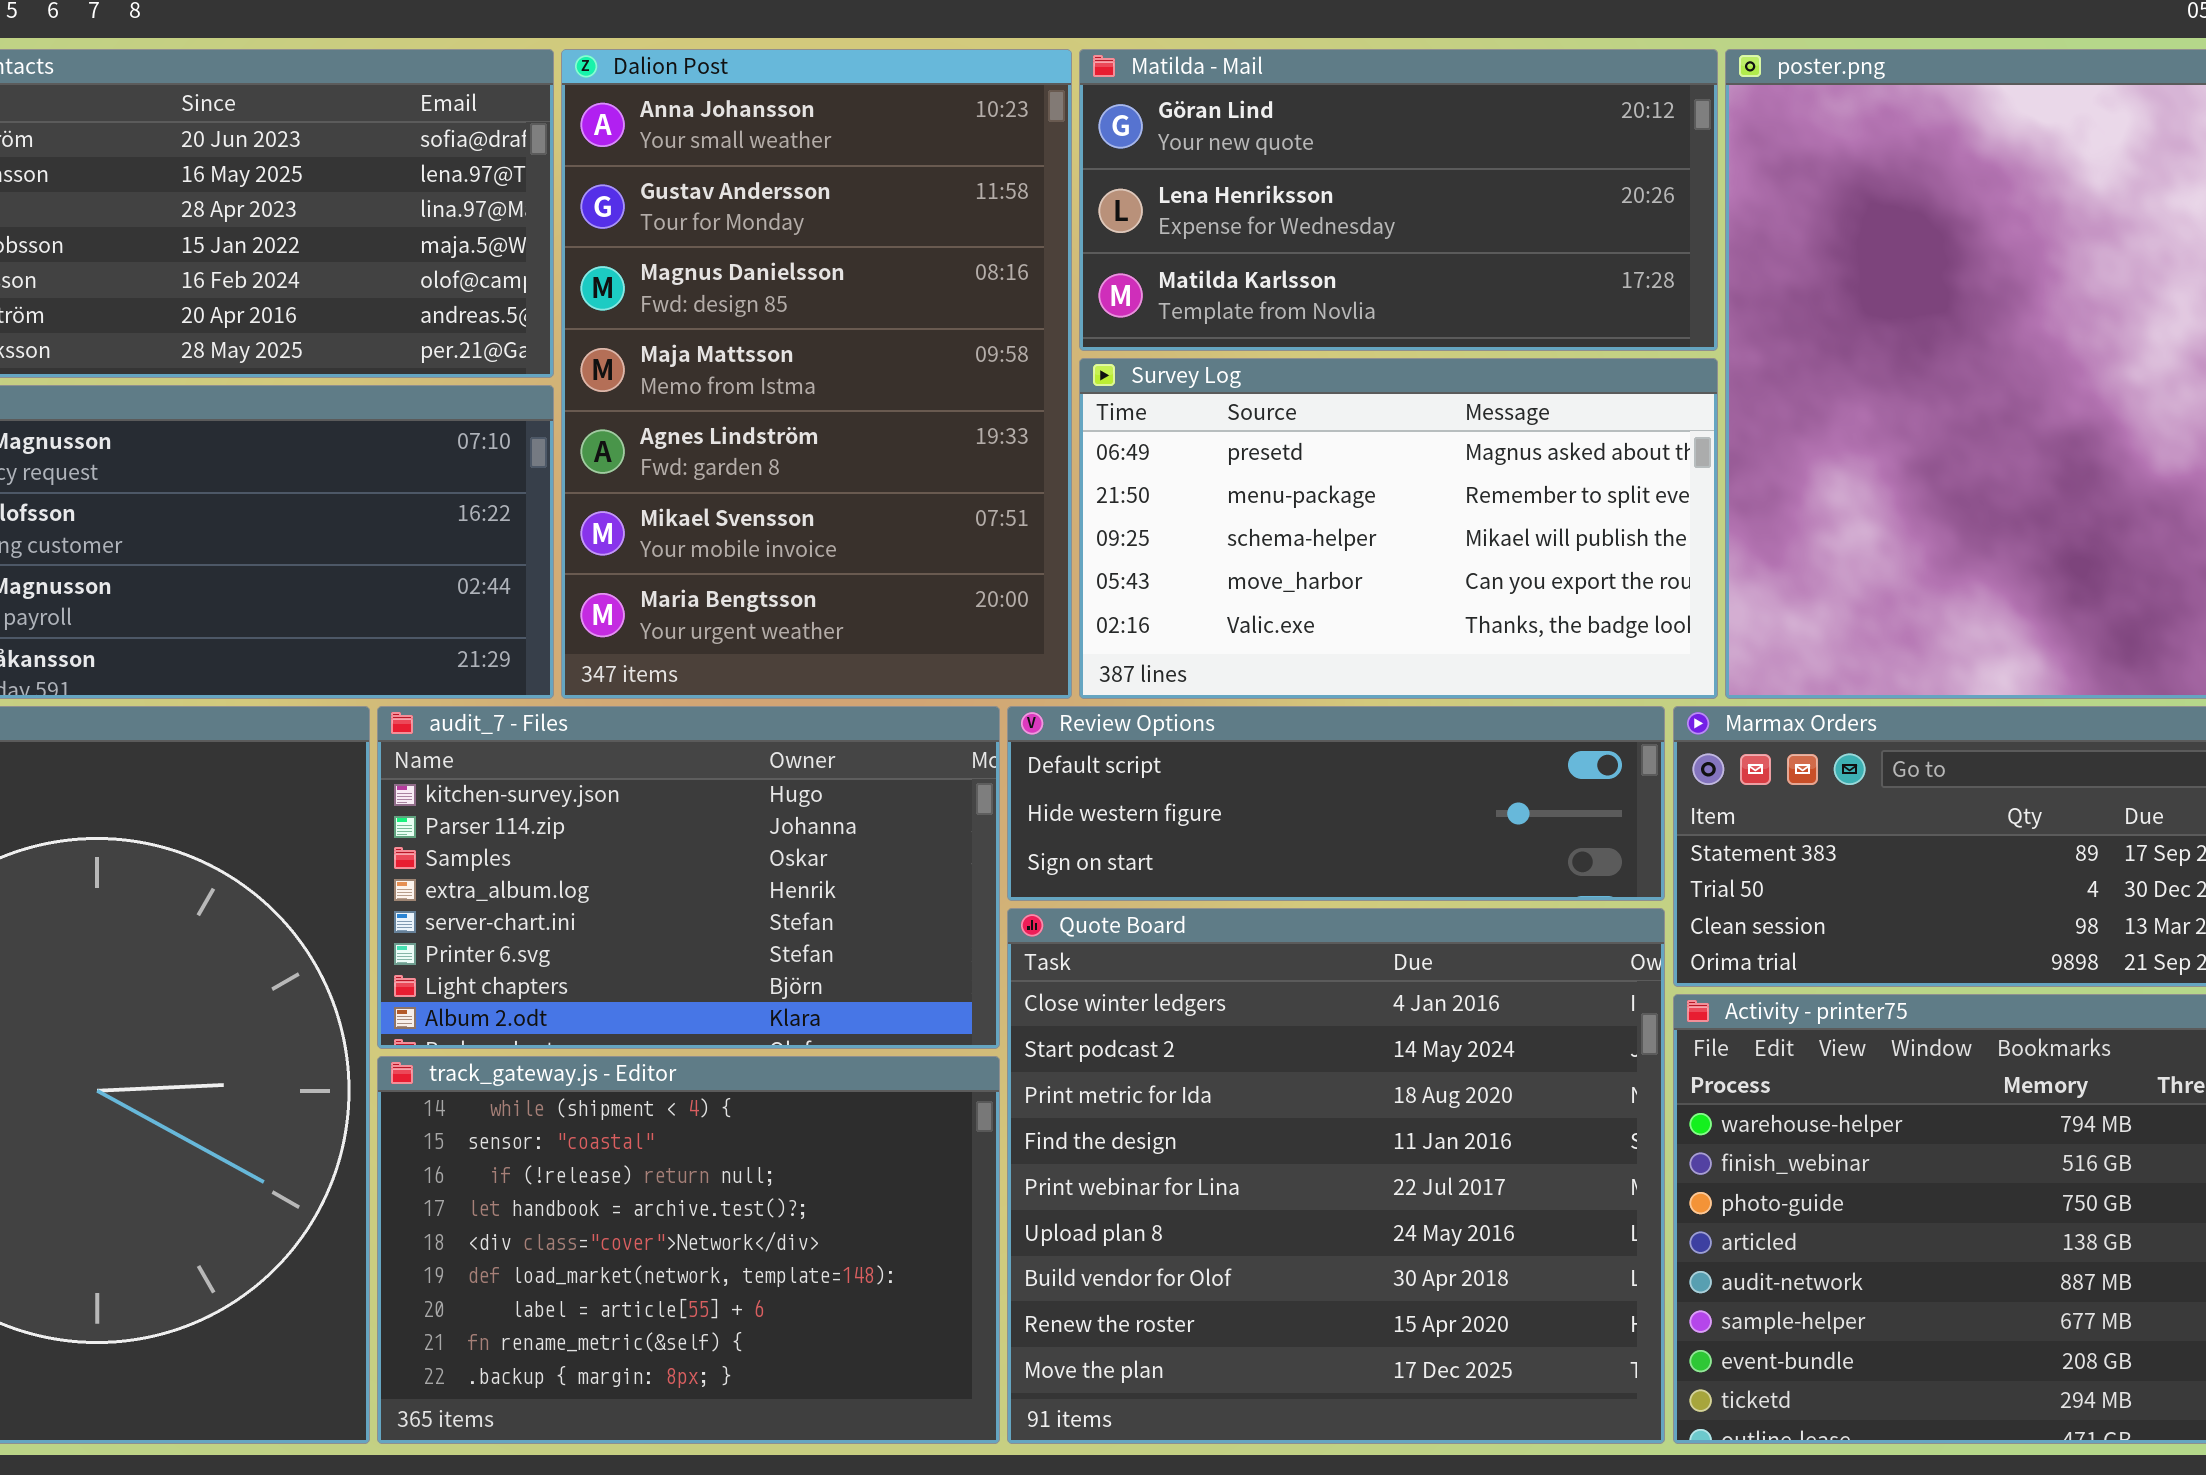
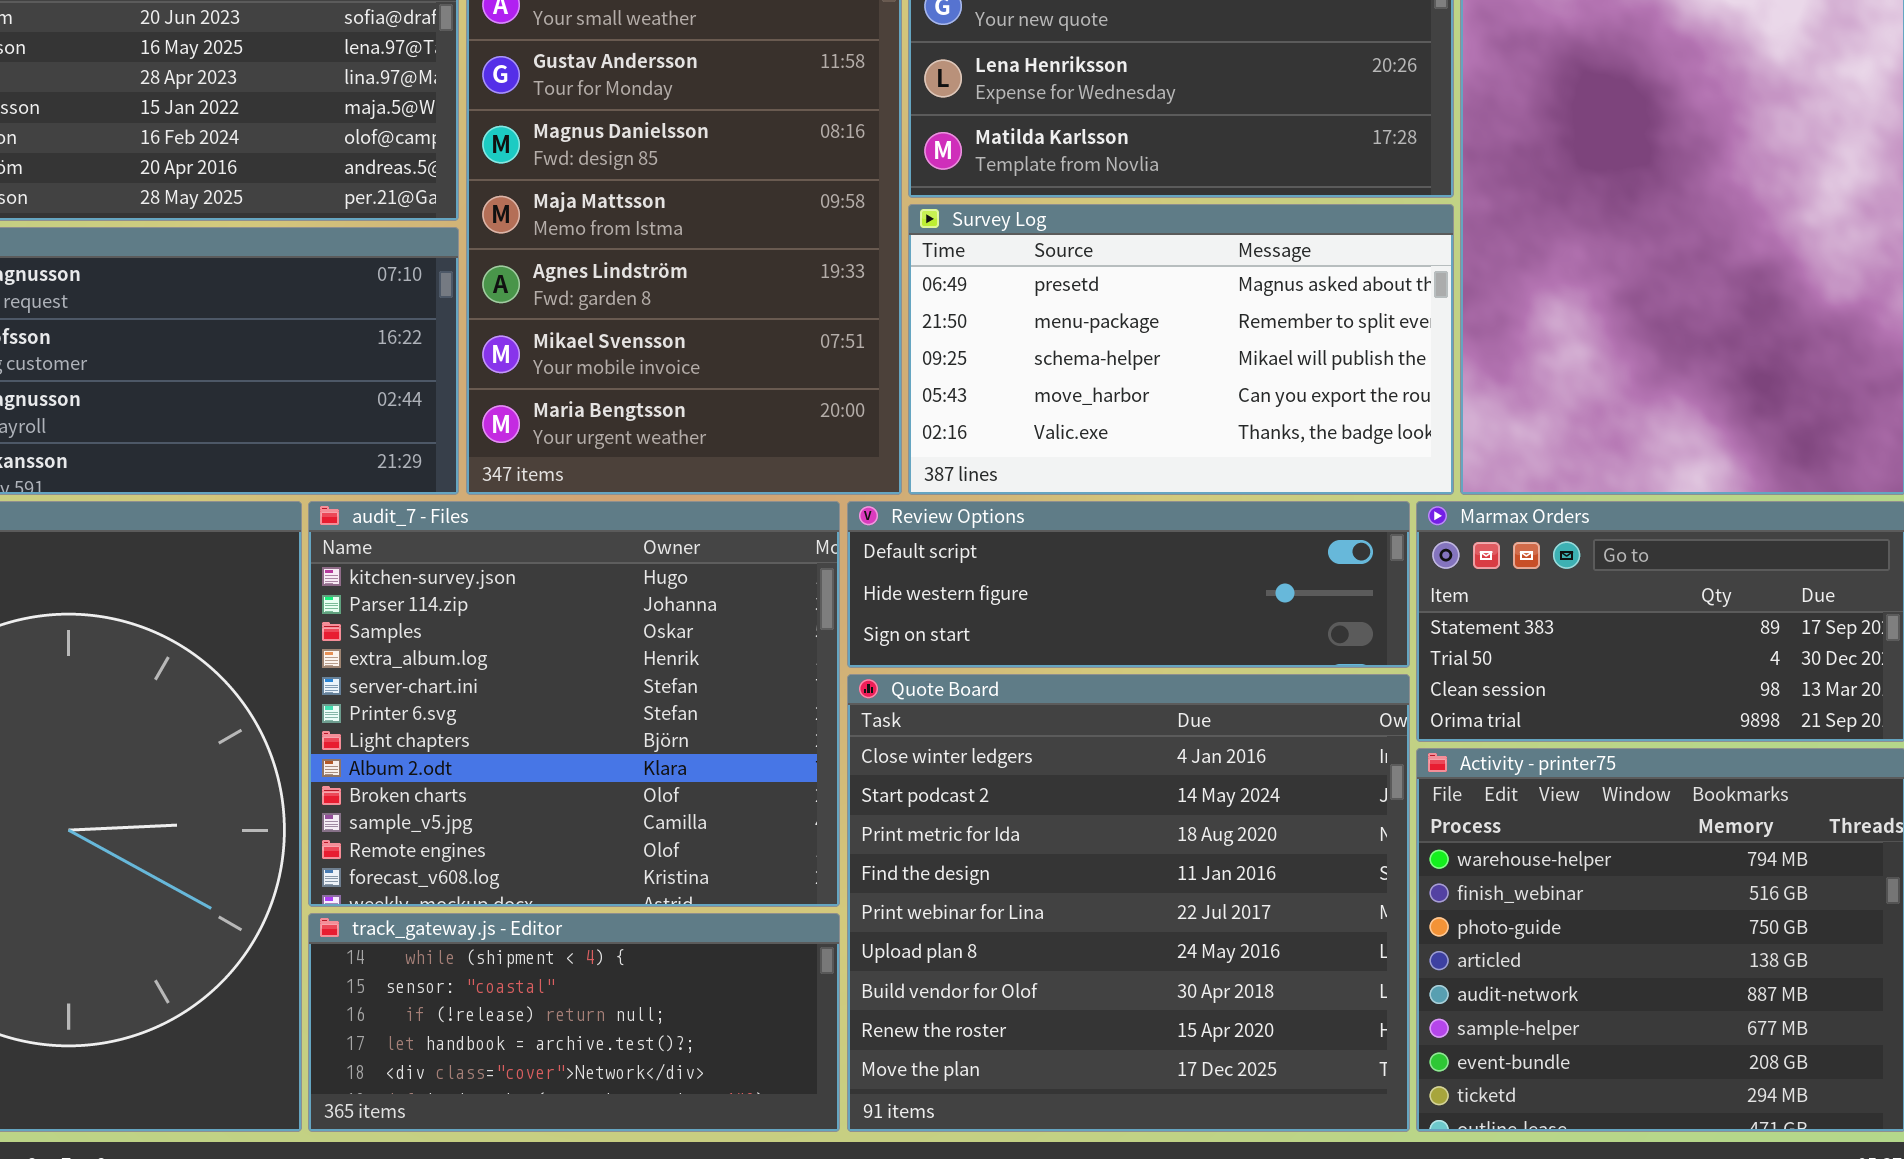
audit_7 - Files: [377,706,1000,1049] -> [308,501,840,907], resized
track_gateway.js - Editor: [377,1056,1000,1444] -> [308,913,840,1132], resized

